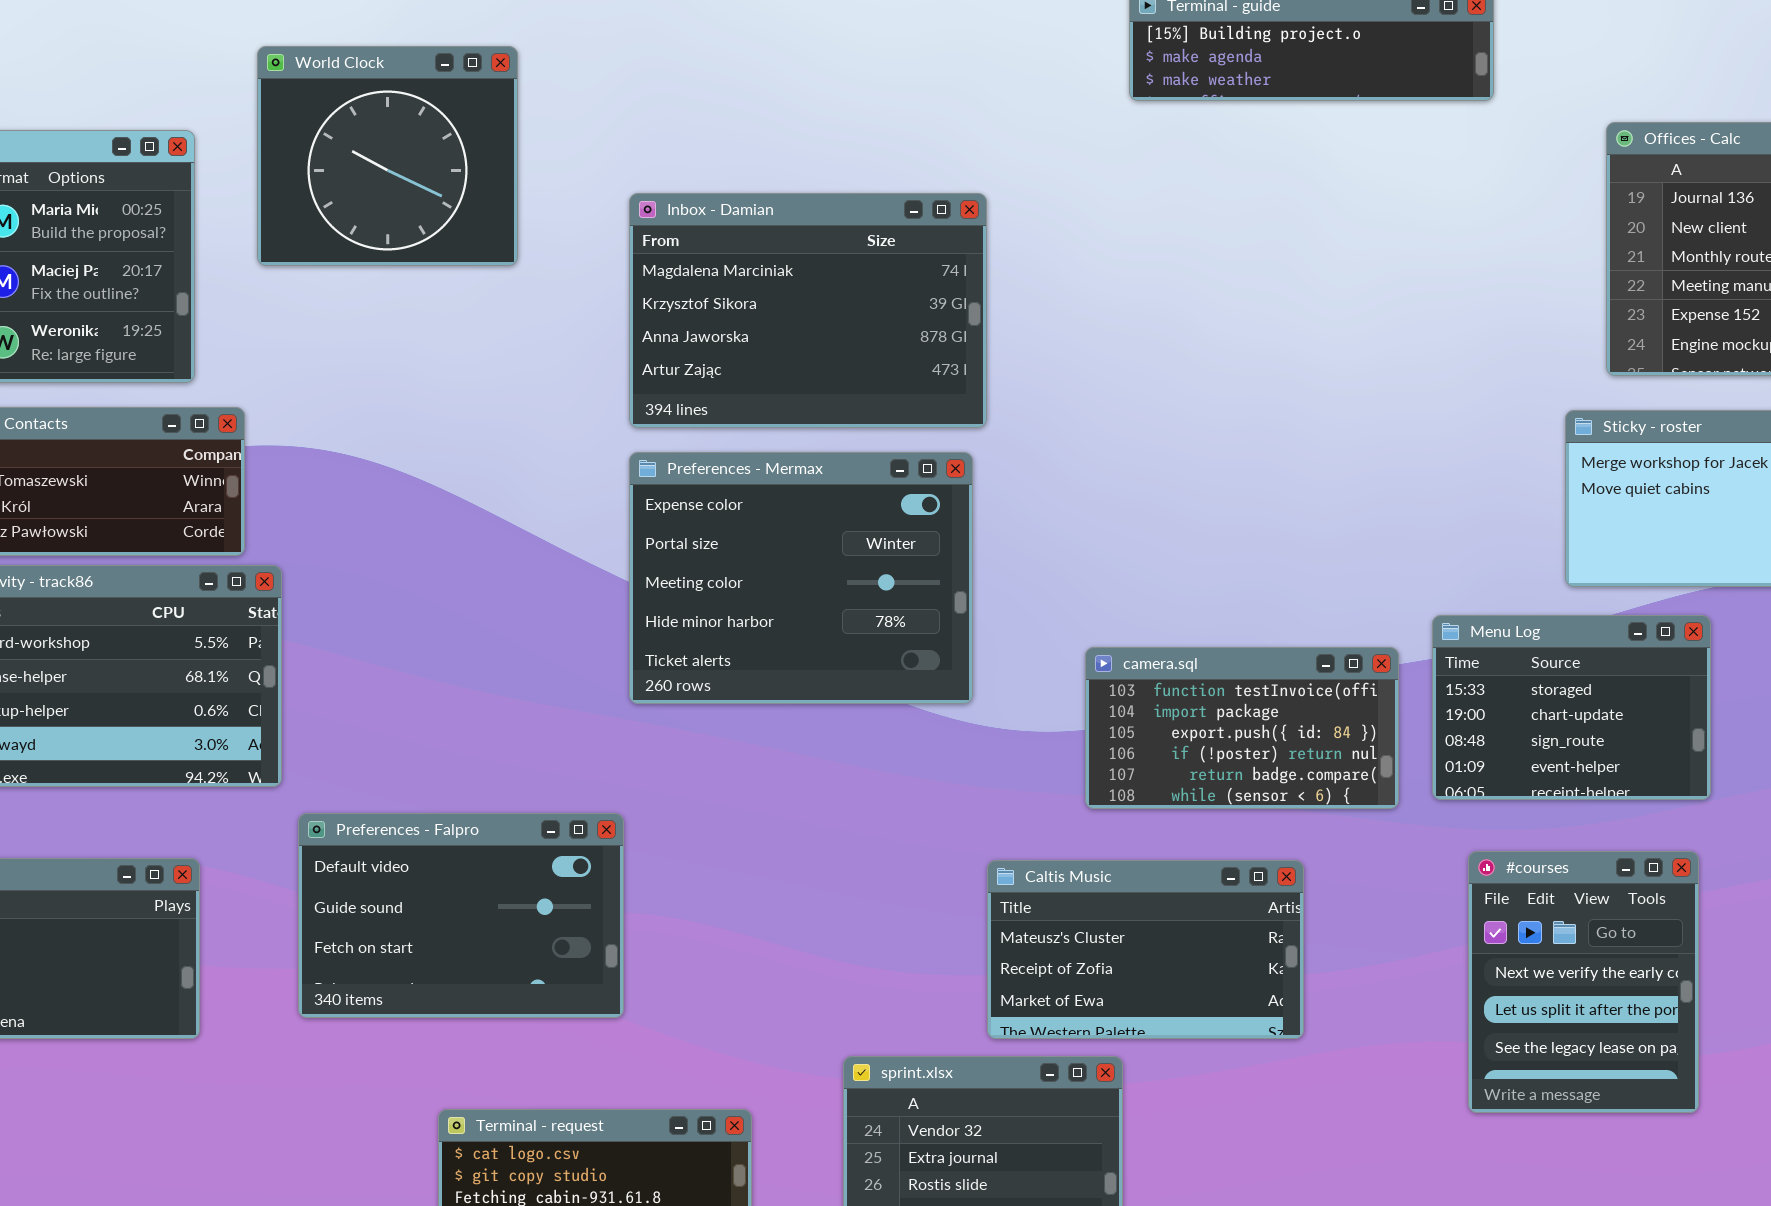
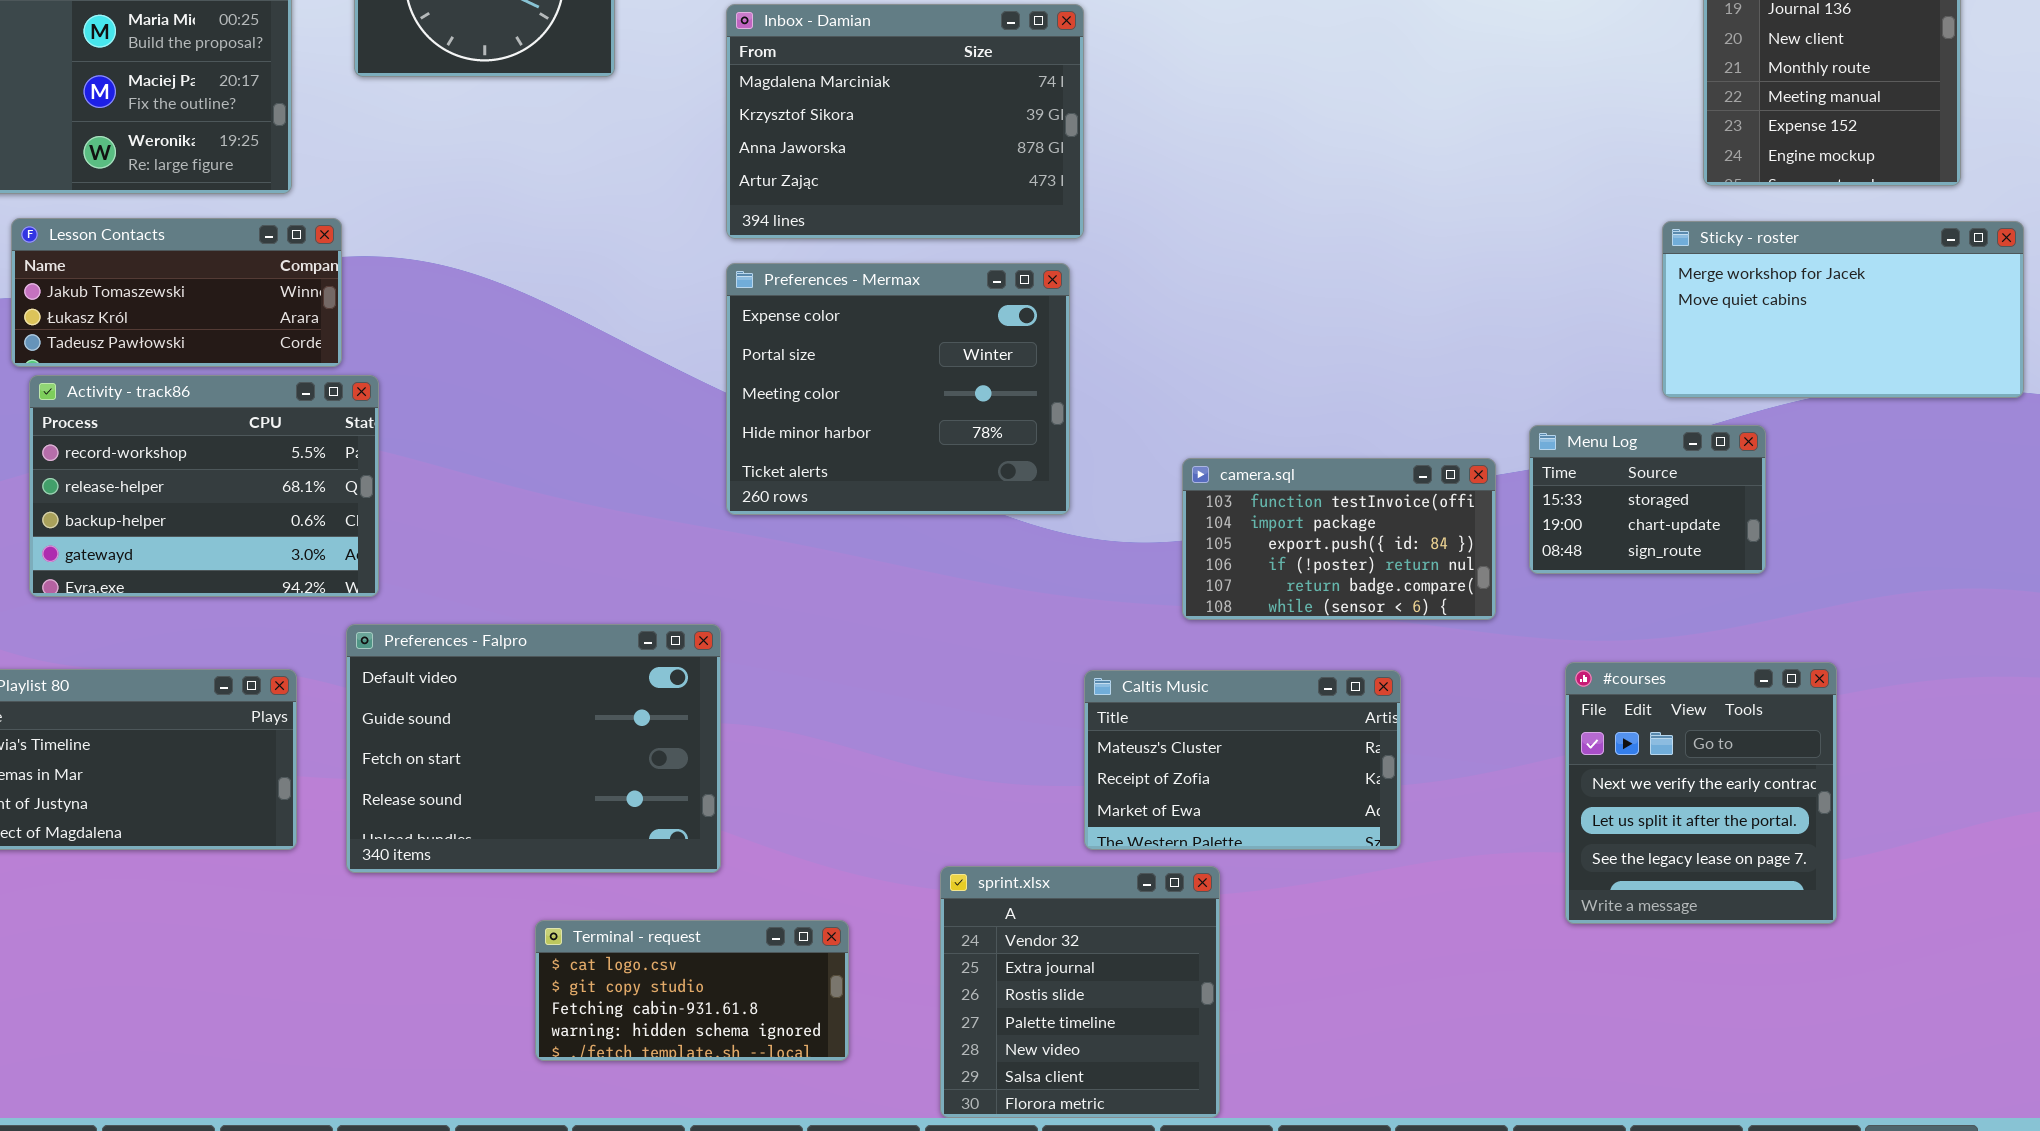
Menu Log: [1432,615,1711,800] -> [1529,425,1766,574], resized
Preferences - Falpro: [298,813,624,1018] -> [346,624,721,873], resized
#courses: [1468,851,1699,1113] -> [1565,662,1837,924], resized

